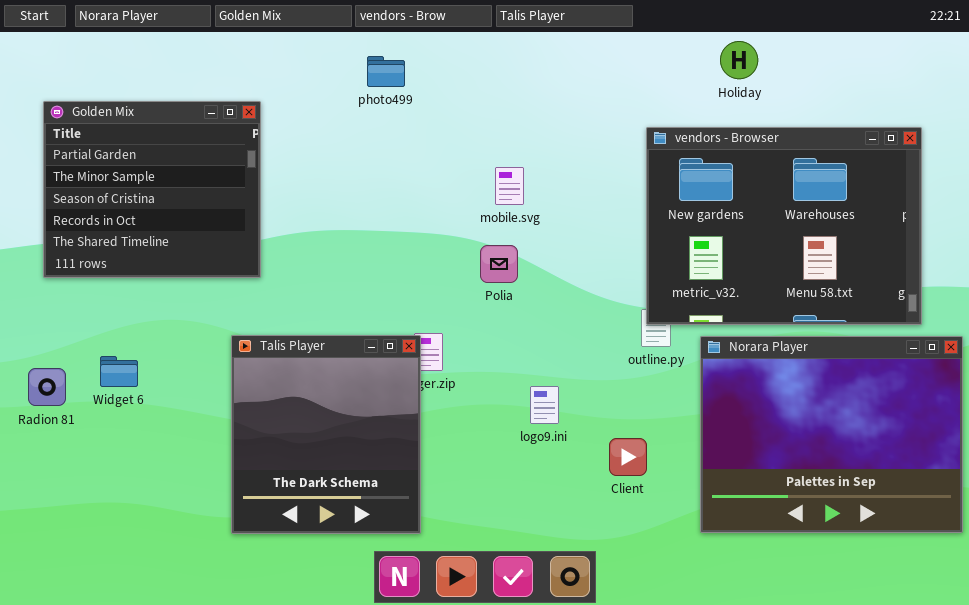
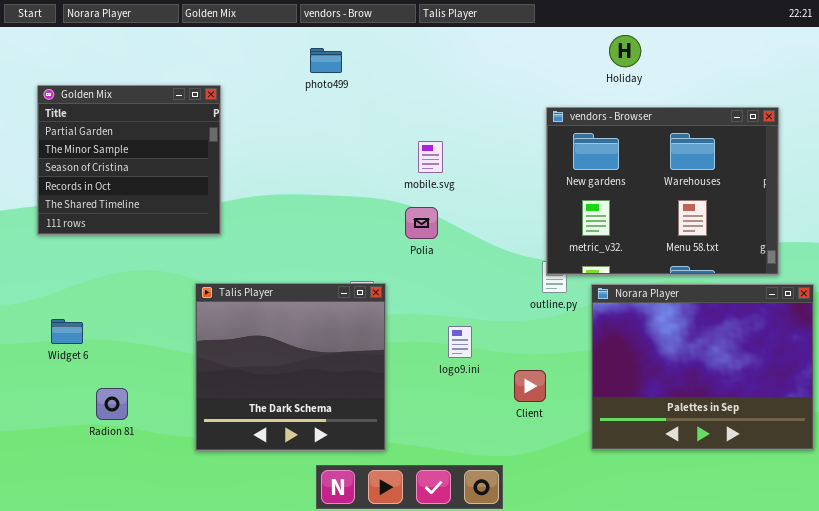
Talis Player: [231,335,421,534] -> [195,283,386,451], resized
Widget 6: [100,356,138,387] -> [51,319,83,344], moved
Radion 81: [28,368,66,406] -> [96,388,128,420], moved

